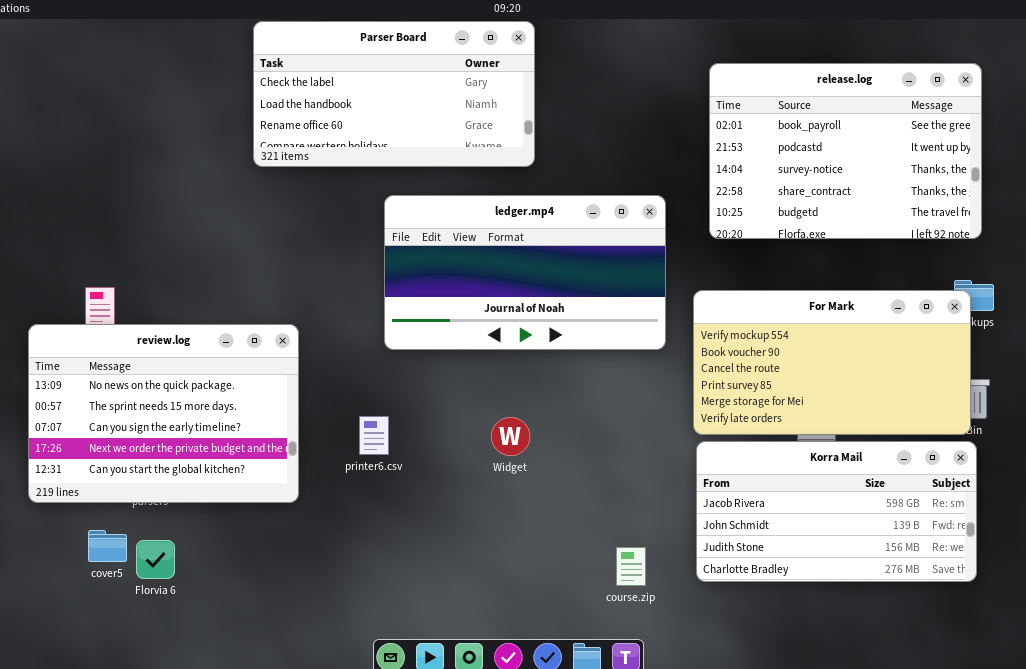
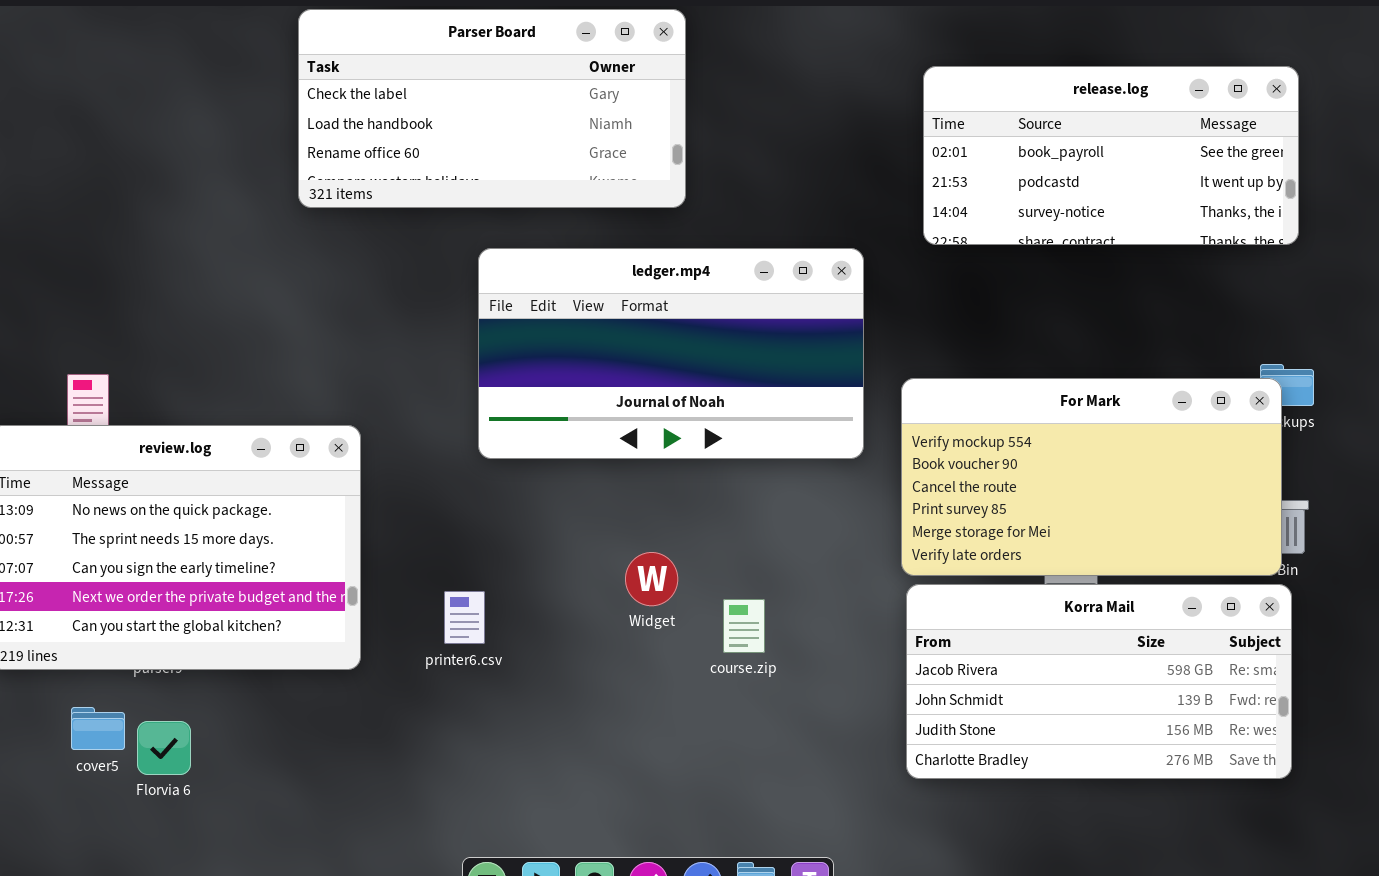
release.log: [709,63,982,239] -> [923,66,1299,245], resized
printer6.csv: [359,416,389,455] -> [444,591,485,644], moved
course.zip: [616,547,646,586] -> [723,599,765,653], moved

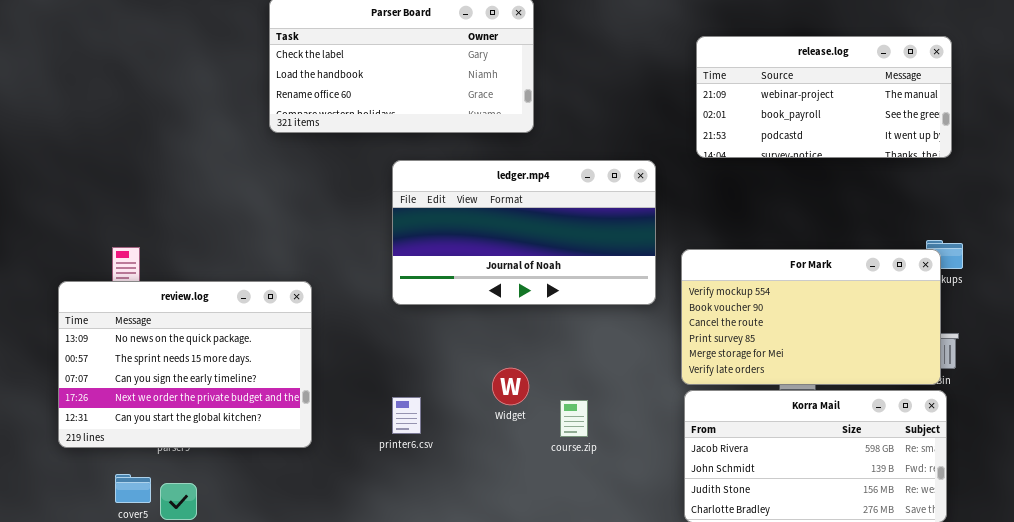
release.log: [923,66,1299,245] -> [696,36,952,158], scrolled up 1 row
printer6.csv: [444,591,485,644] -> [392,397,421,434], moved

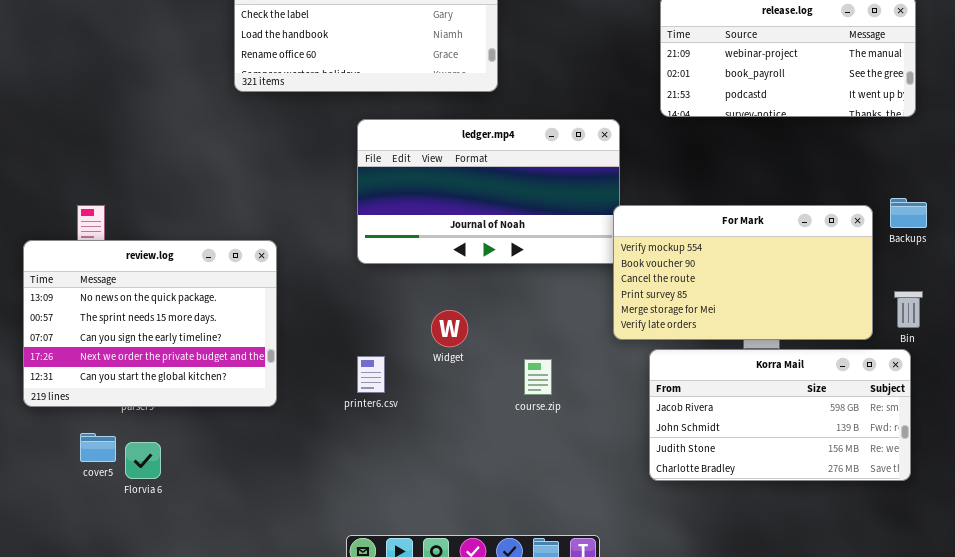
For Mark: [681,249,941,385] -> [613,205,873,340], moved
Widget: [492,368,529,405] -> [431,310,468,347], moved

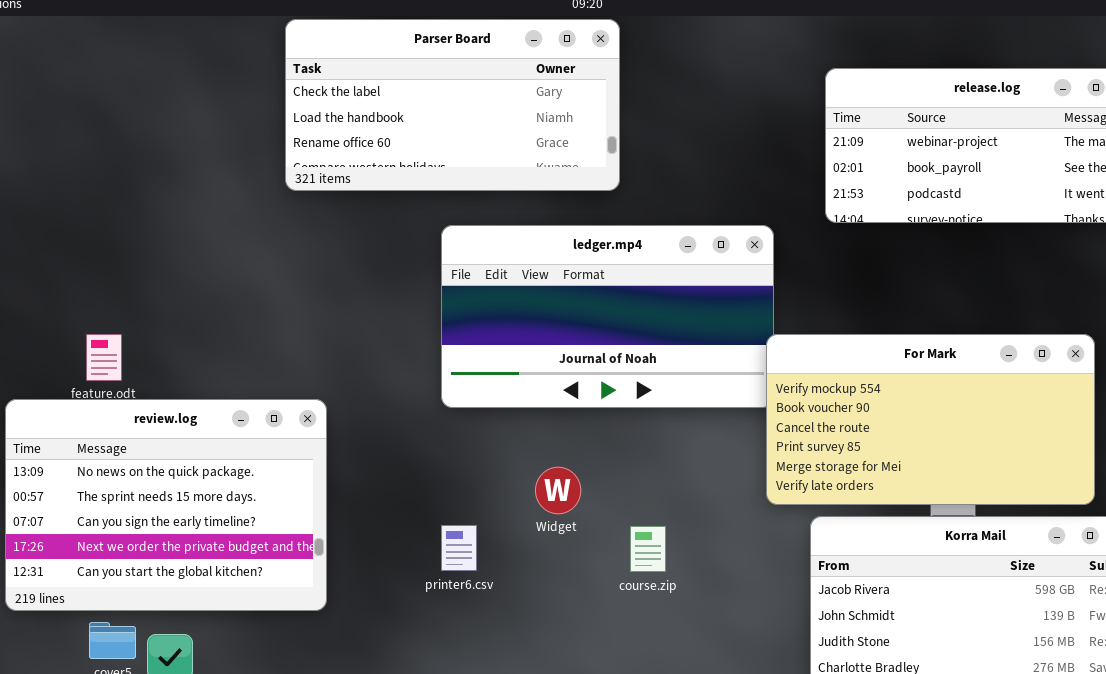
review.log: [23,240,277,407] -> [5,399,327,611], moved
course.zip: [524,359,552,395] -> [630,526,666,572], moved

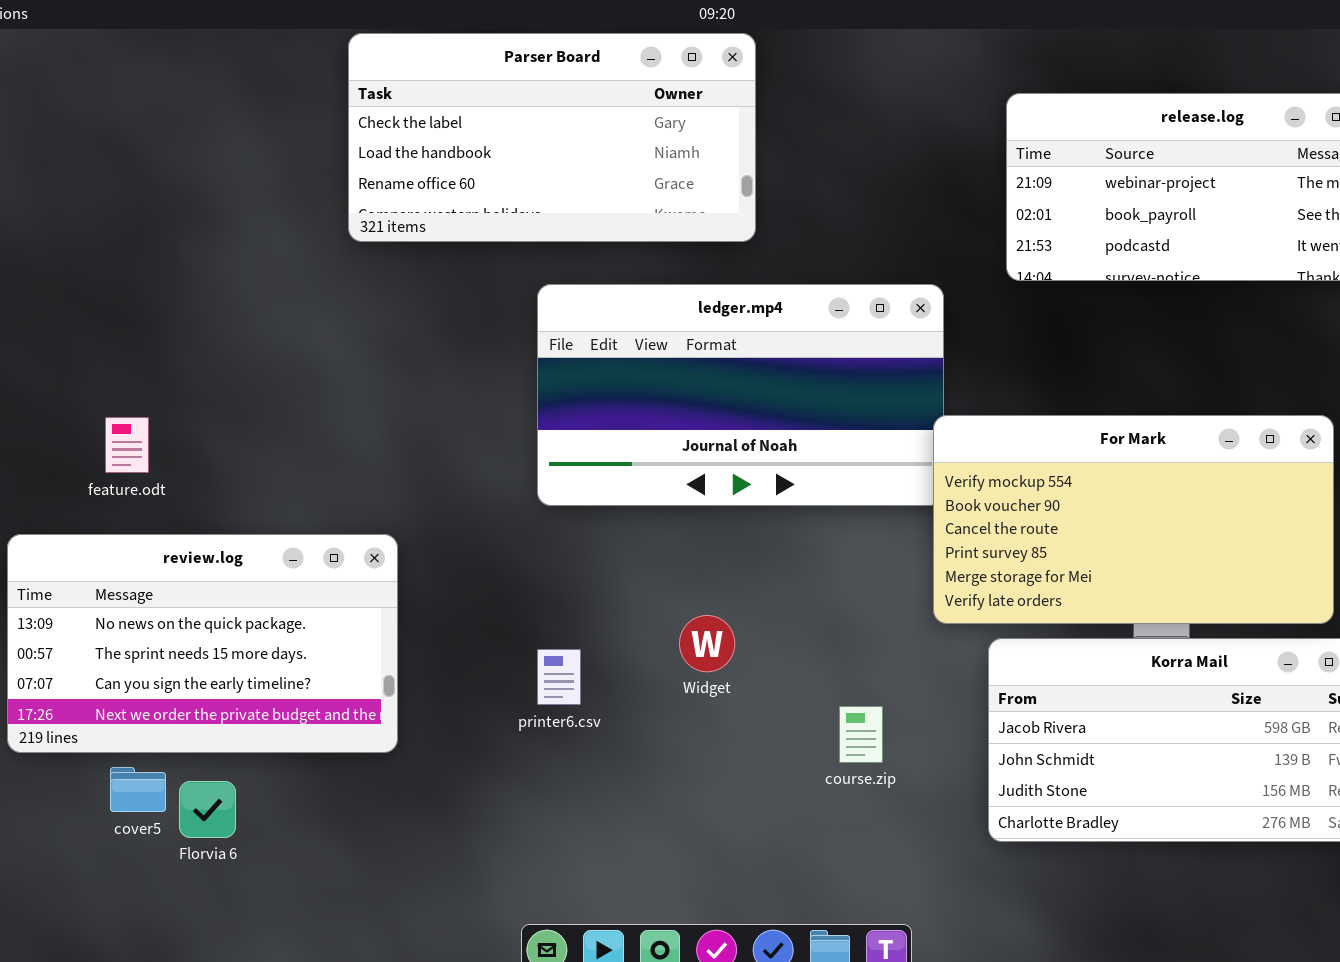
review.log: [5,399,327,611] -> [7,534,398,753], resized
Widget: [535,467,581,514] -> [679,615,735,672], moved
course.zip: [630,526,666,572] -> [839,706,883,763], moved

